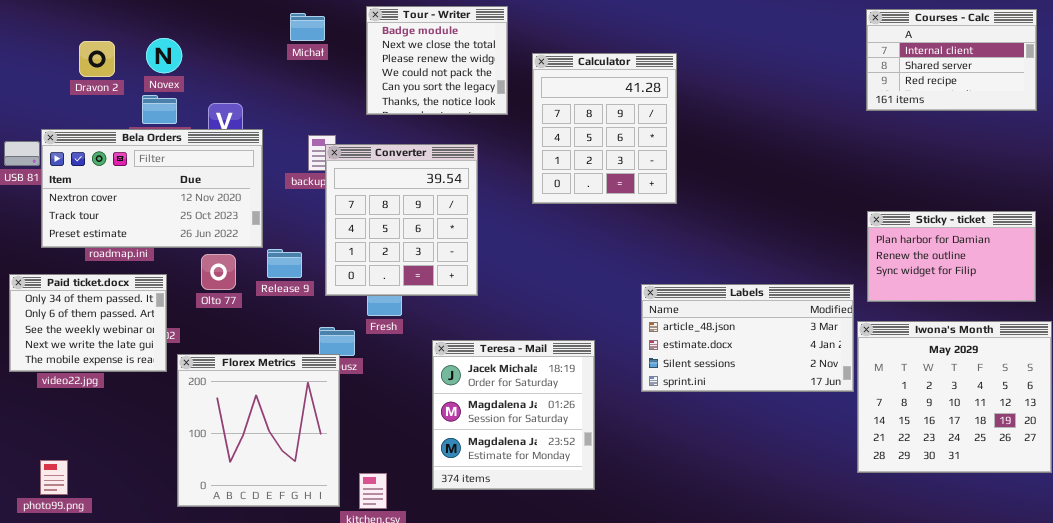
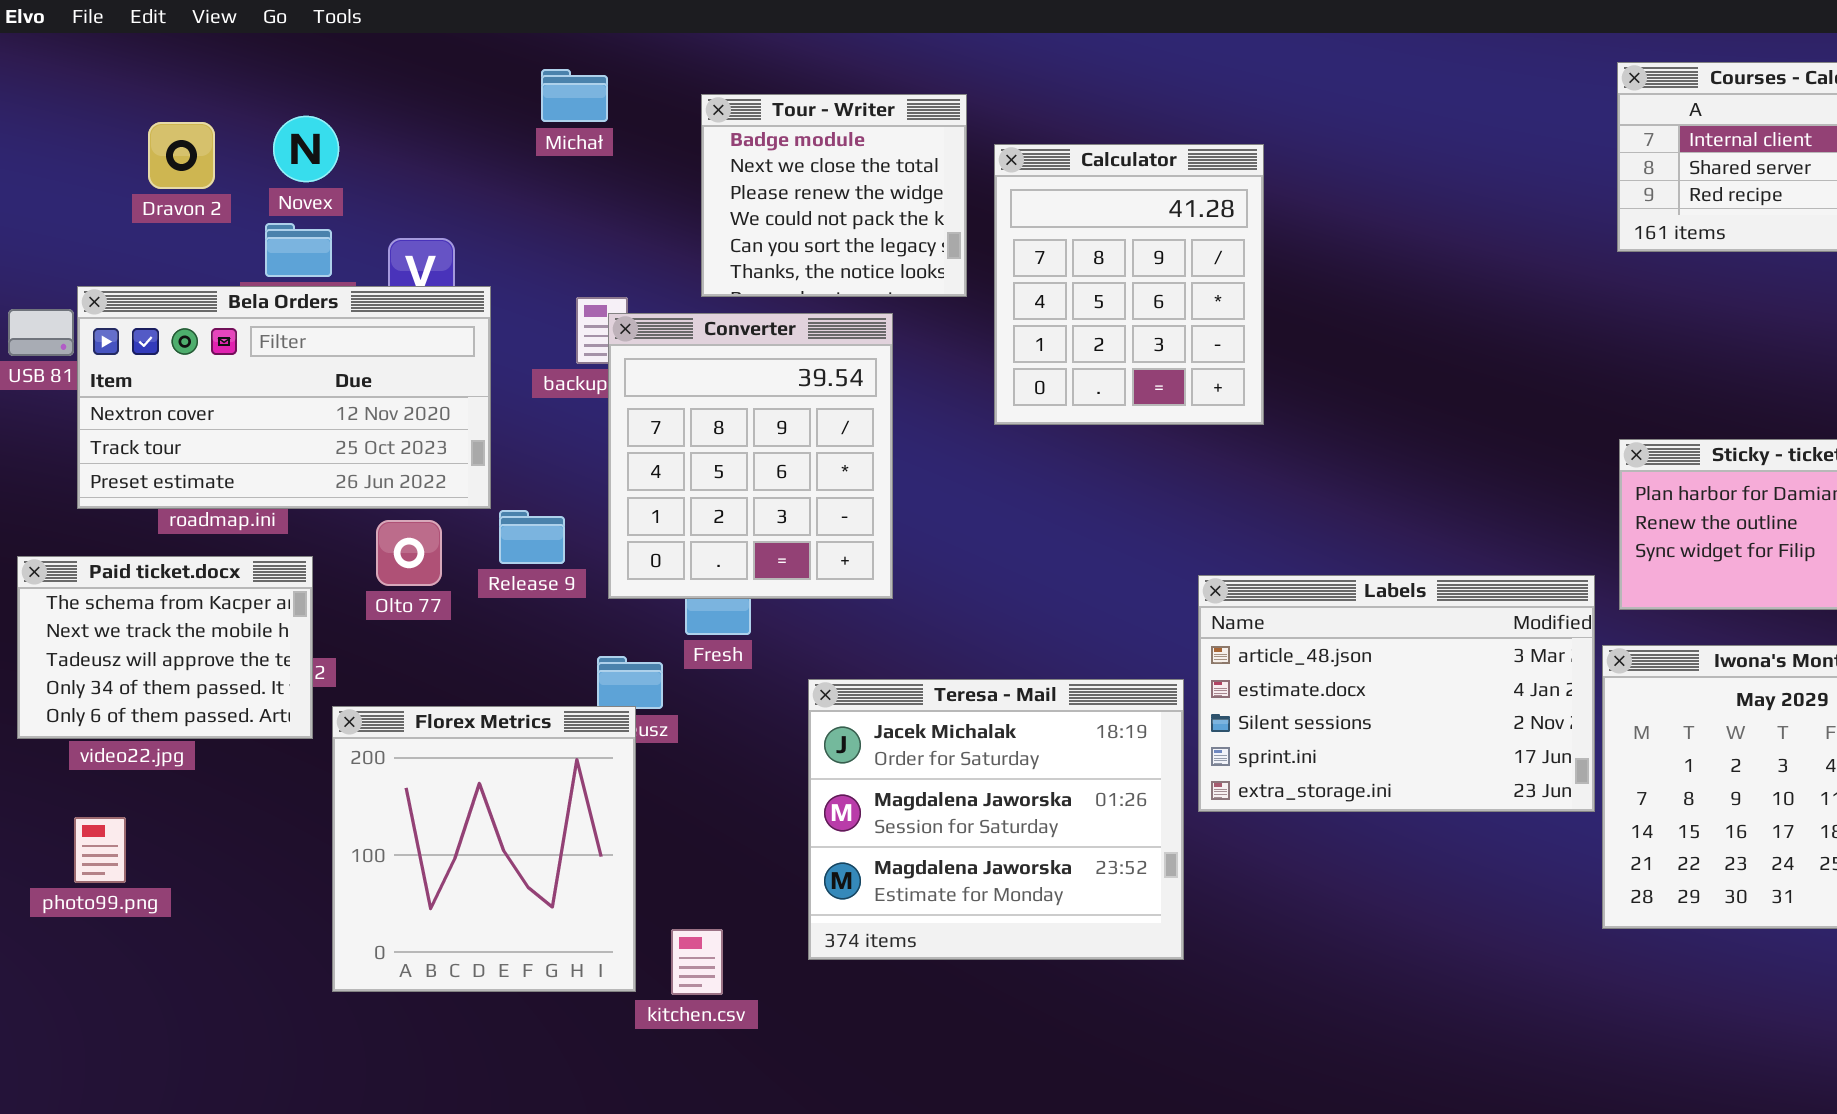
Tour - Writer: [366,6,508,115] -> [701,94,967,297], moved
Paid ticket.docx: [9,274,167,372] -> [17,556,313,739], scrolled up 3 rows
Labels: [641,284,854,392] -> [1198,575,1595,812], resized
Teresa - Mail: [432,340,595,490] -> [808,679,1184,960], resized
photo99.png: [40,460,68,495] -> [74,817,126,883], moved

